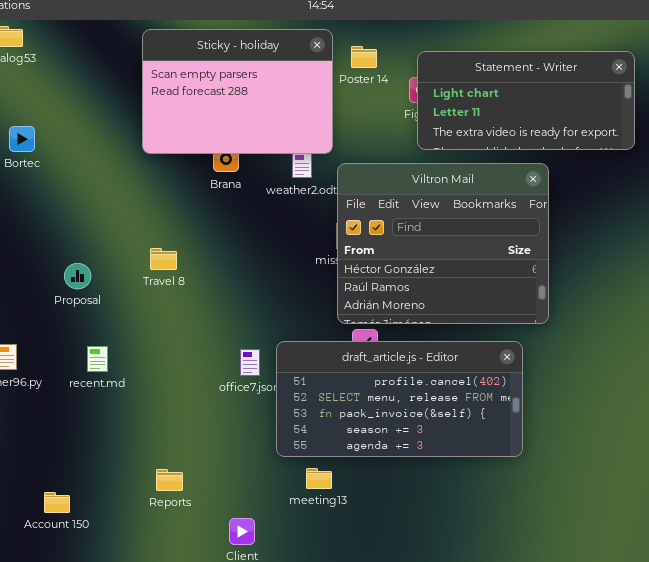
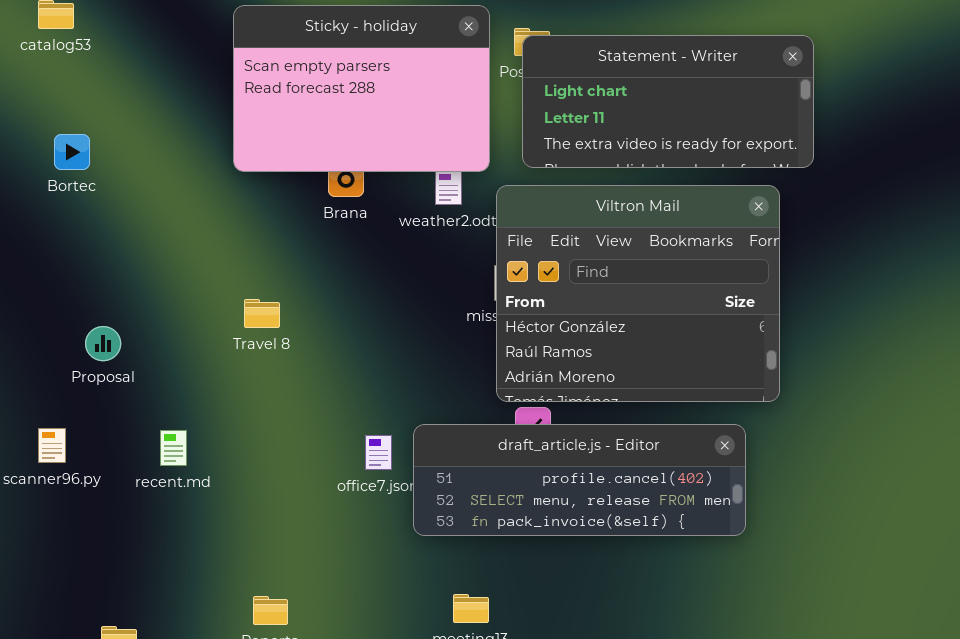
Statement - Writer: [417,51,635,150] -> [522,35,814,168], moved
Proposal: [64,263,91,289] -> [85,326,121,361], moved
draft_article.js - Editor: [276,341,523,457] -> [413,424,746,536], resized

